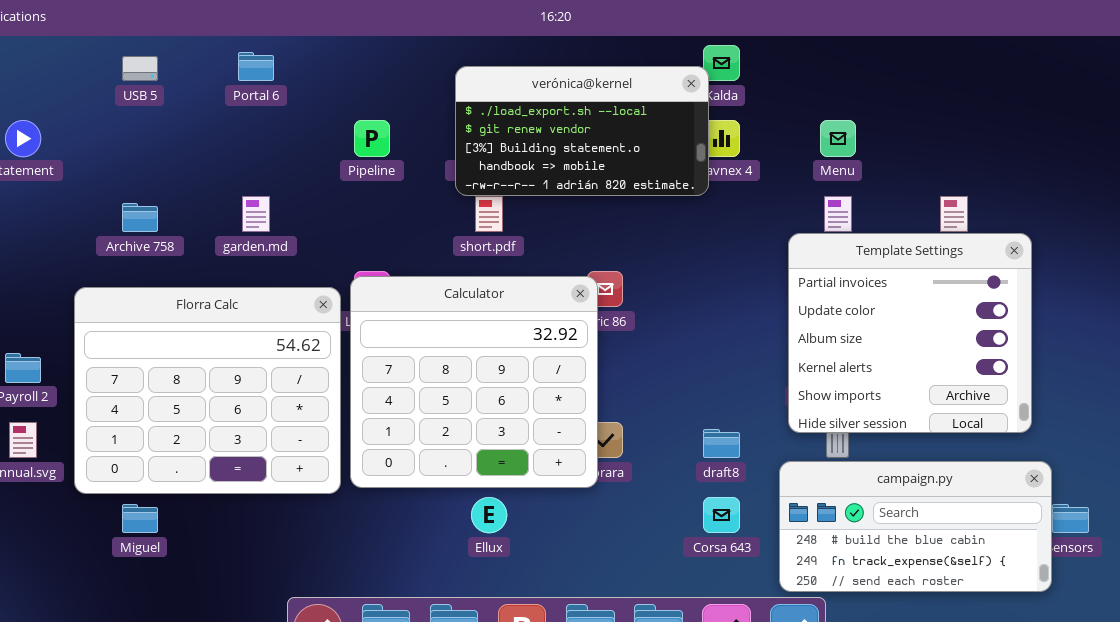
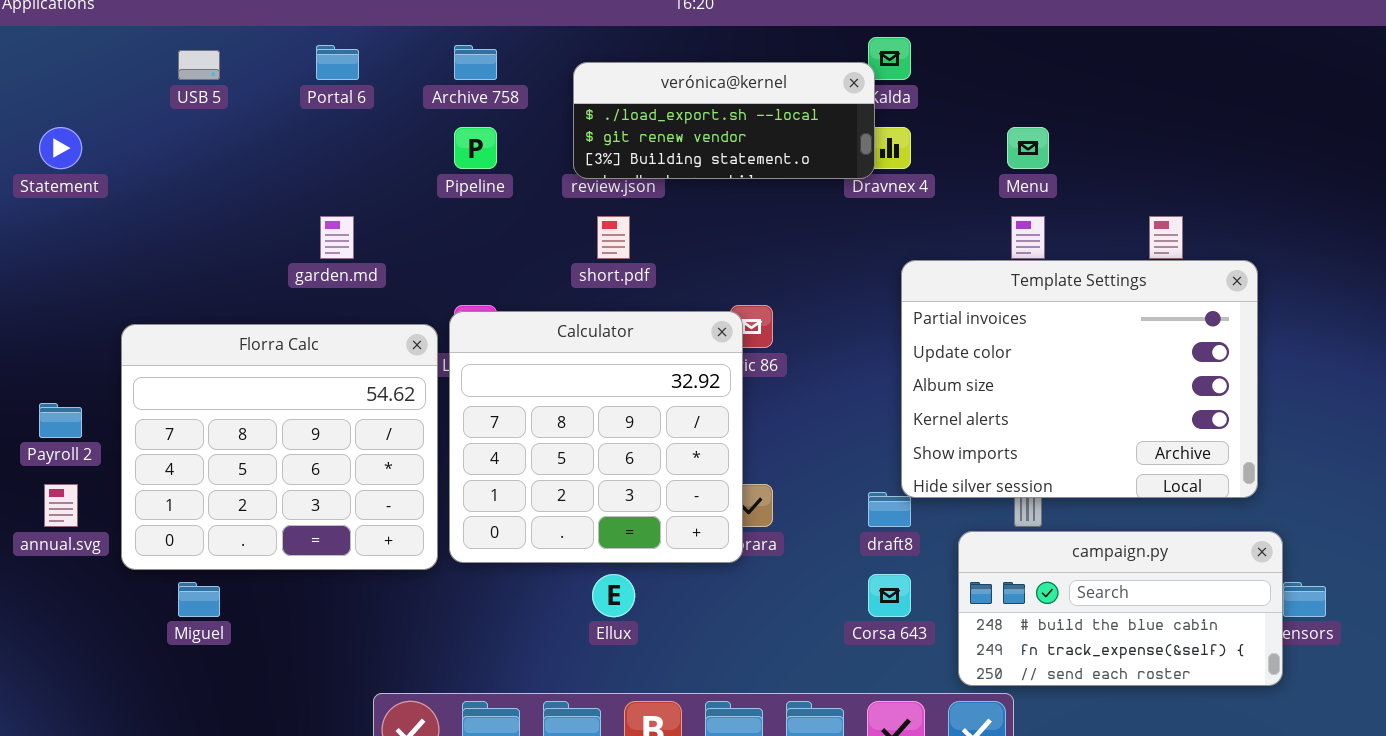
verónica@kernel: [455,66,709,196] -> [573,62,875,179], resized
Archive 758: [122,203,158,232] -> [454,45,497,80], moved
Template Settings: [788,233,1032,433] -> [901,260,1258,498], resized

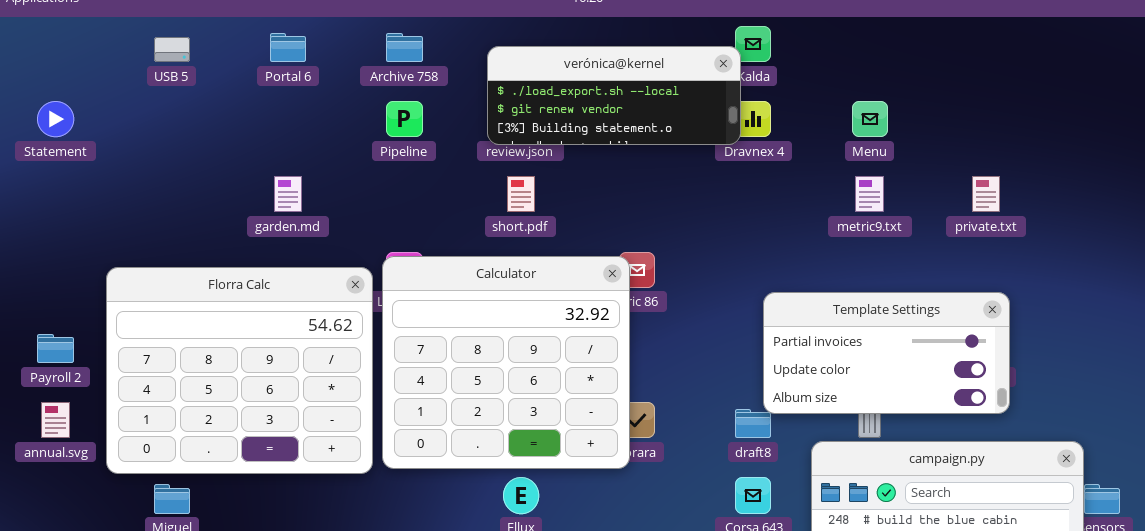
Template Settings: [901,260,1258,498] -> [763,292,1010,414], resized

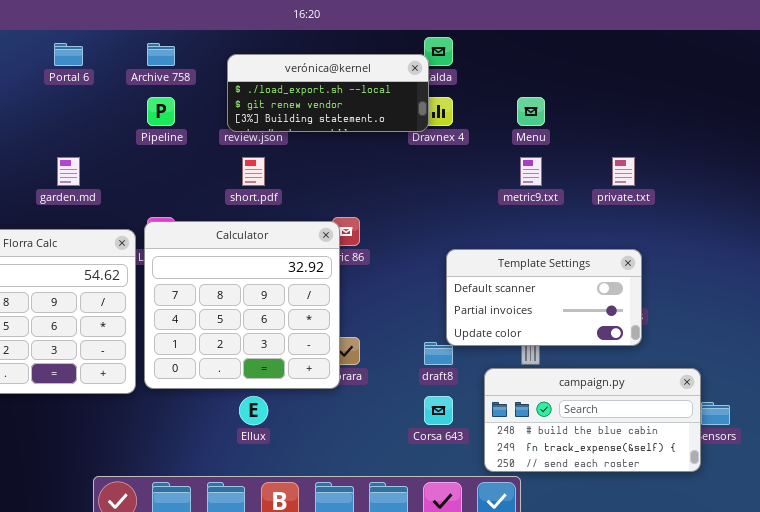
Template Settings: [763,292,1010,414] -> [446,249,642,346], scrolled up 1 row

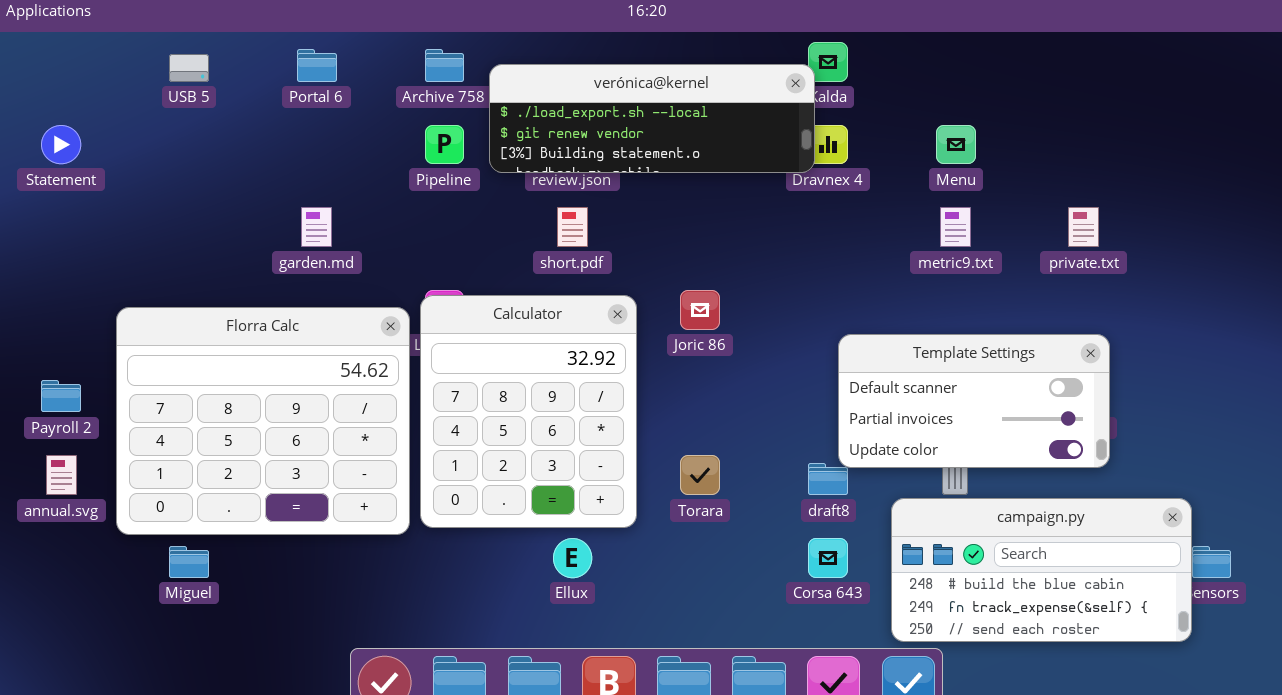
verónica@kernel: [227,54,429,132] -> [489,64,815,173], resized
Calculator: [144,221,340,389] -> [420,295,637,528], resized

